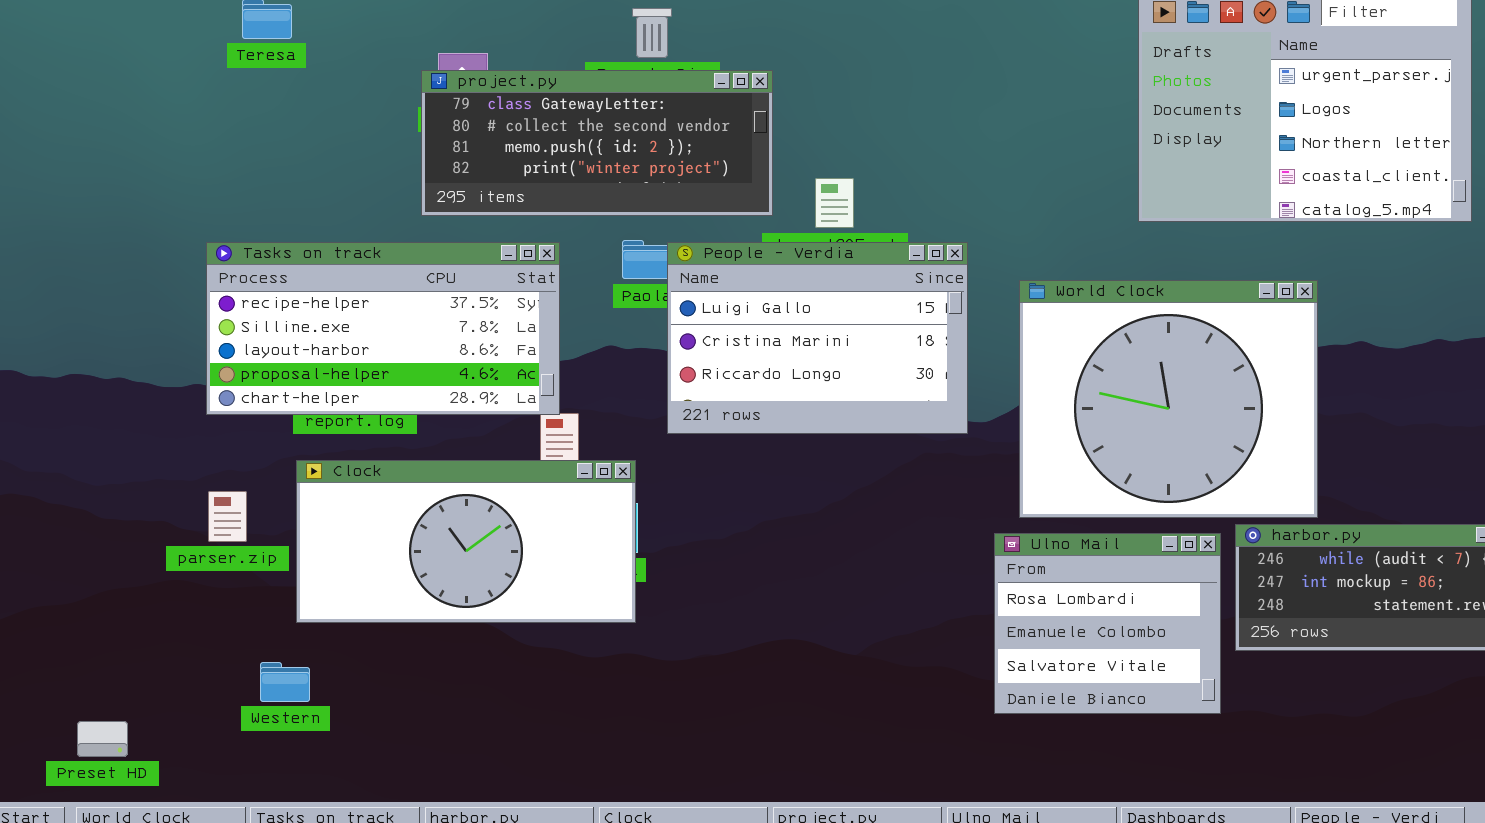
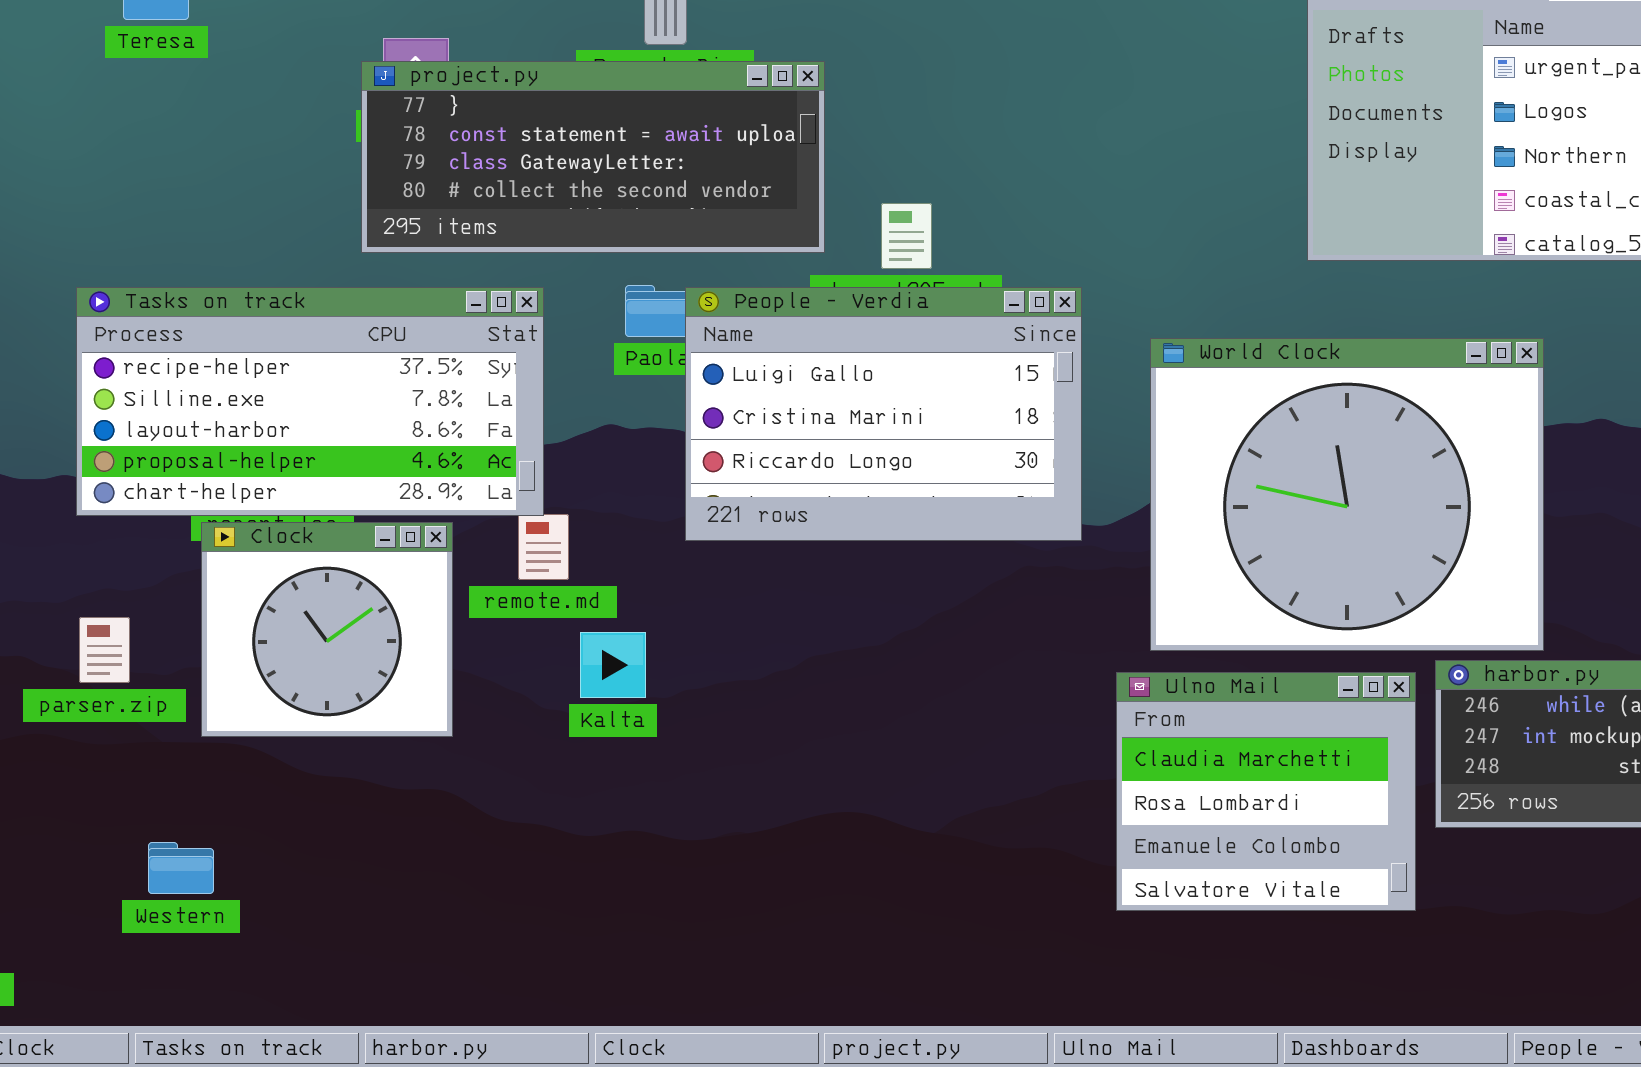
project.py: [421,70,773,216] -> [361,61,825,253], scrolled up 2 rows
Clock: [296,460,636,623] -> [201,522,453,737], moved, resized
Ulno Mail: [994,533,1221,714] -> [1116,672,1416,911], scrolled up 1 row

